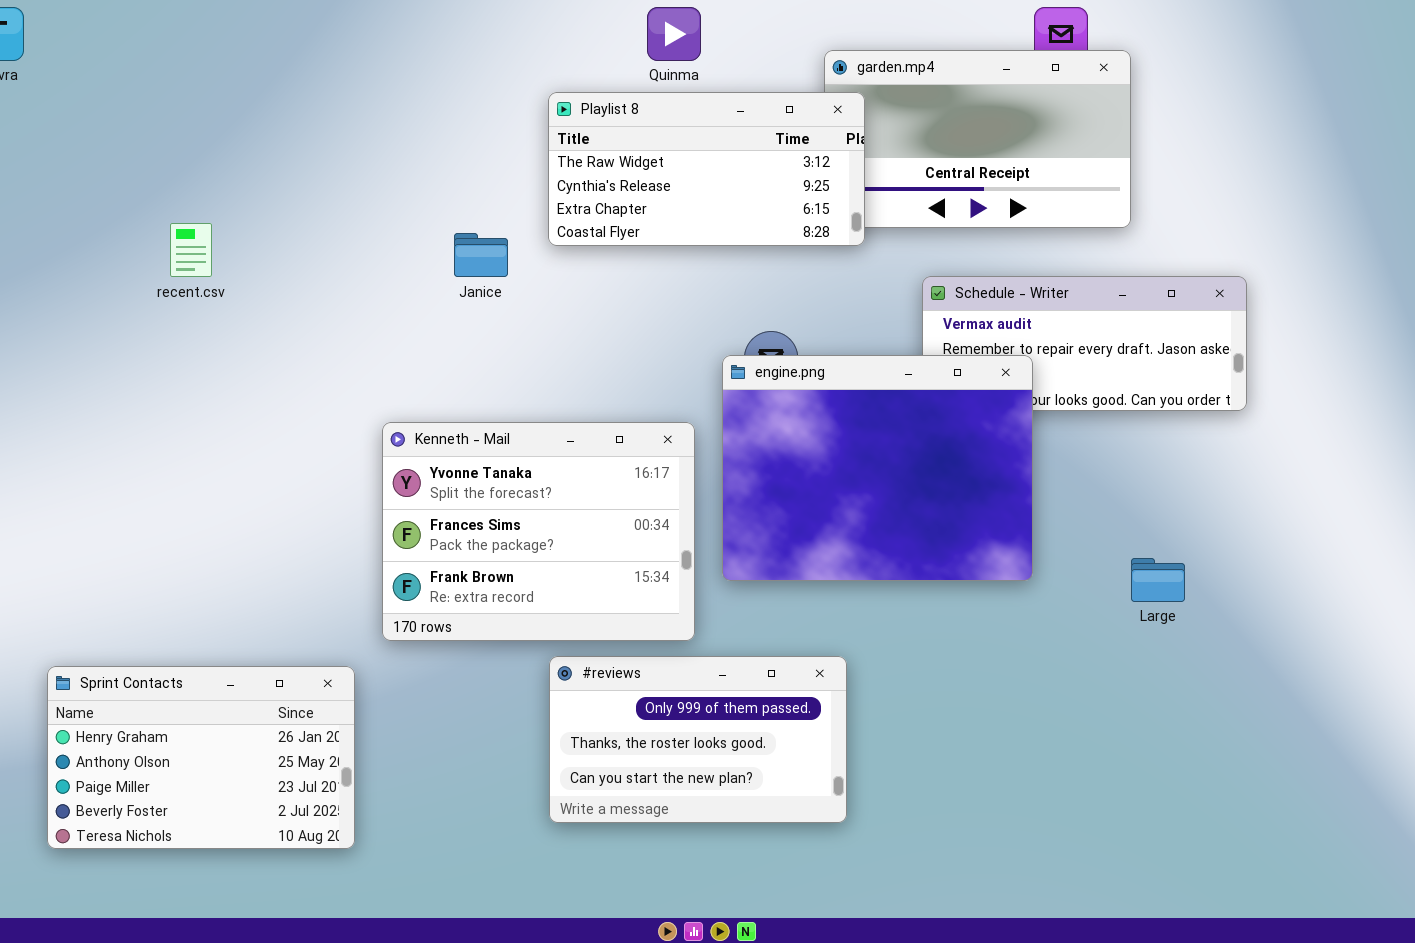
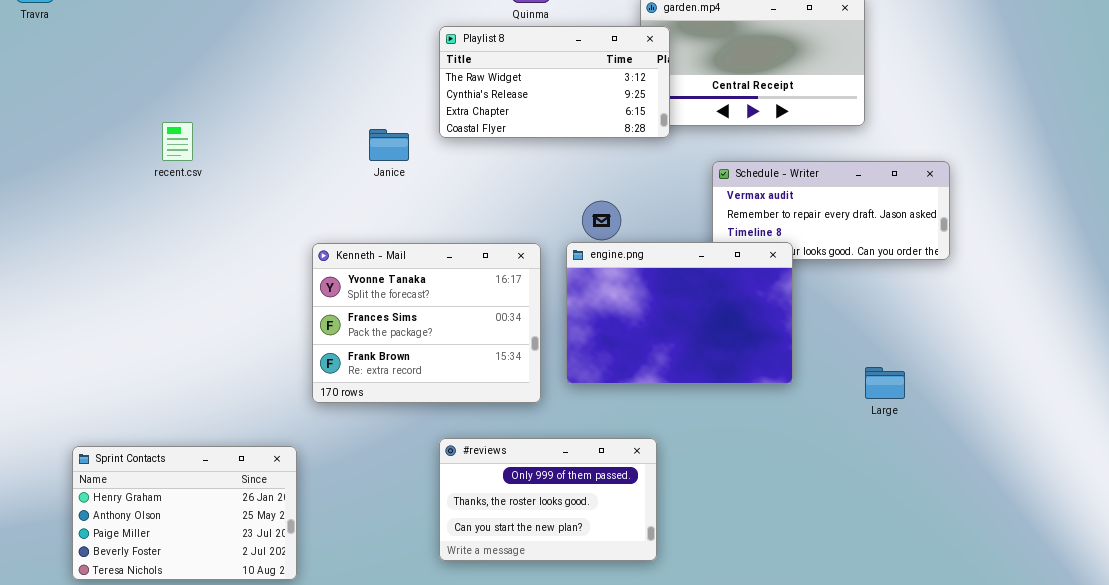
engine.png: [722,355,1033,581] -> [566,242,793,384], resized
Kenneth - Mail: [382,422,695,641] -> [312,243,541,403], moved

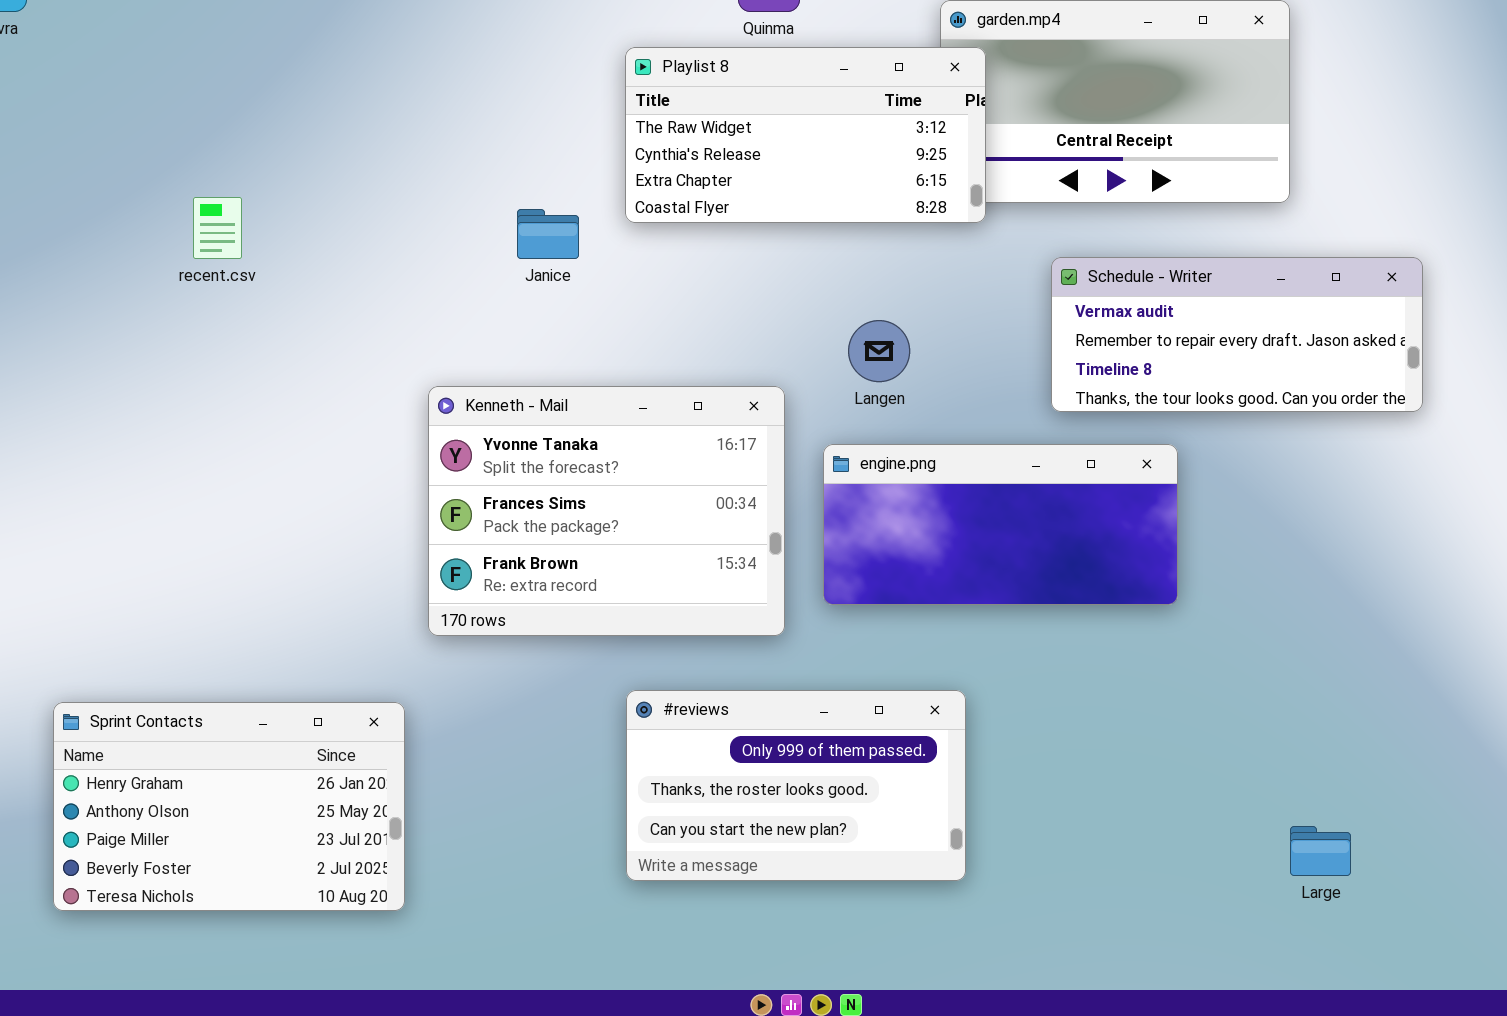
engine.png: [566,242,793,384] -> [823,444,1178,605], resized
Large: [865,367,905,399] -> [1290,826,1351,876], moved

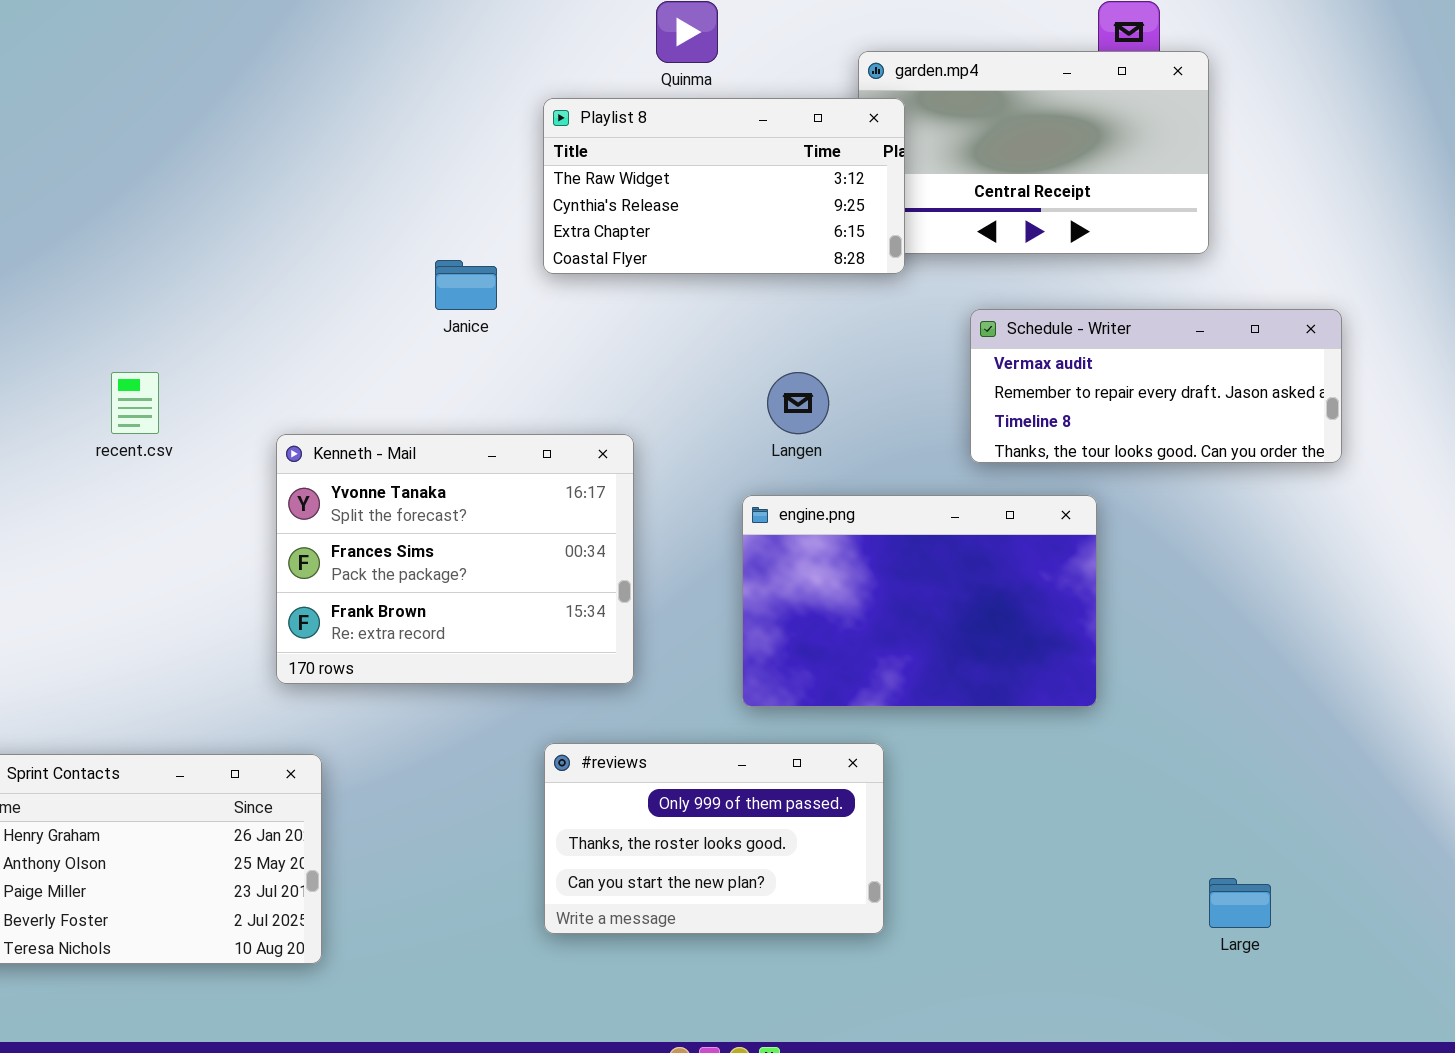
recent.csv: [193,197,242,259] -> [111,372,159,434], moved
Kenneth - Mail: [428,386,785,636] -> [276,434,634,684], moved
engine.png: [823,444,1178,605] -> [742,495,1097,707], resized

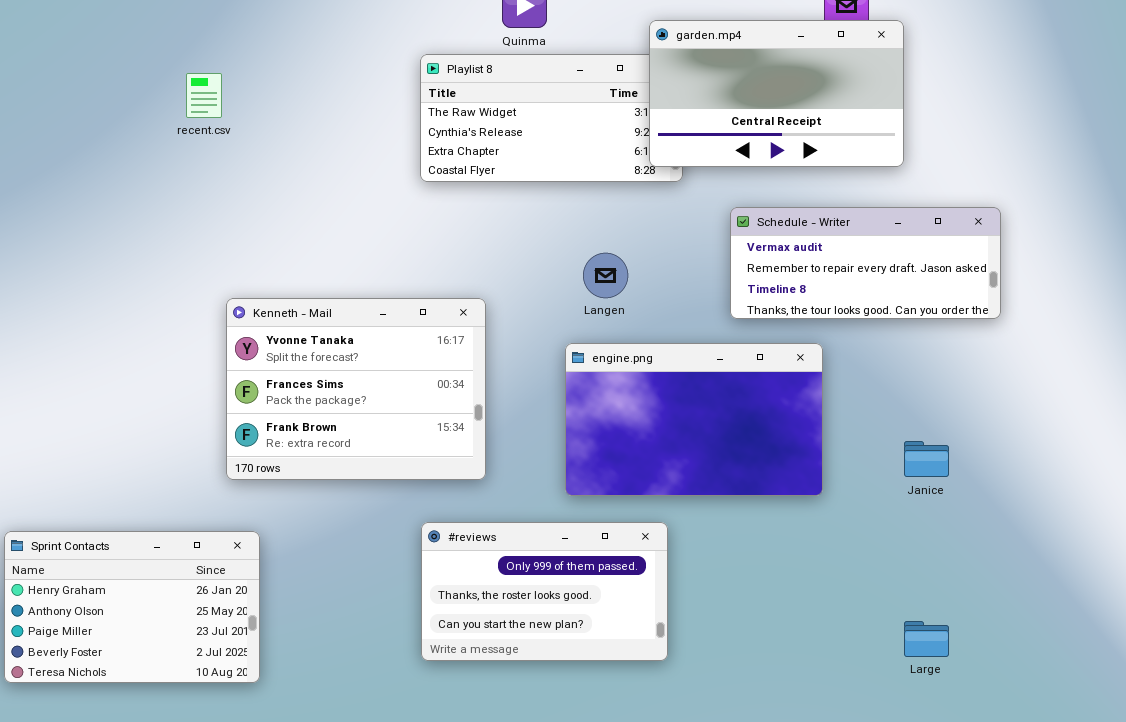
garden.mp4: [858,51,1209,254] -> [649,20,904,167], raised
Janice: [435,260,497,310] -> [904,441,949,477], moved
recent.csv: [111,372,159,434] -> [186,73,222,118], moved

